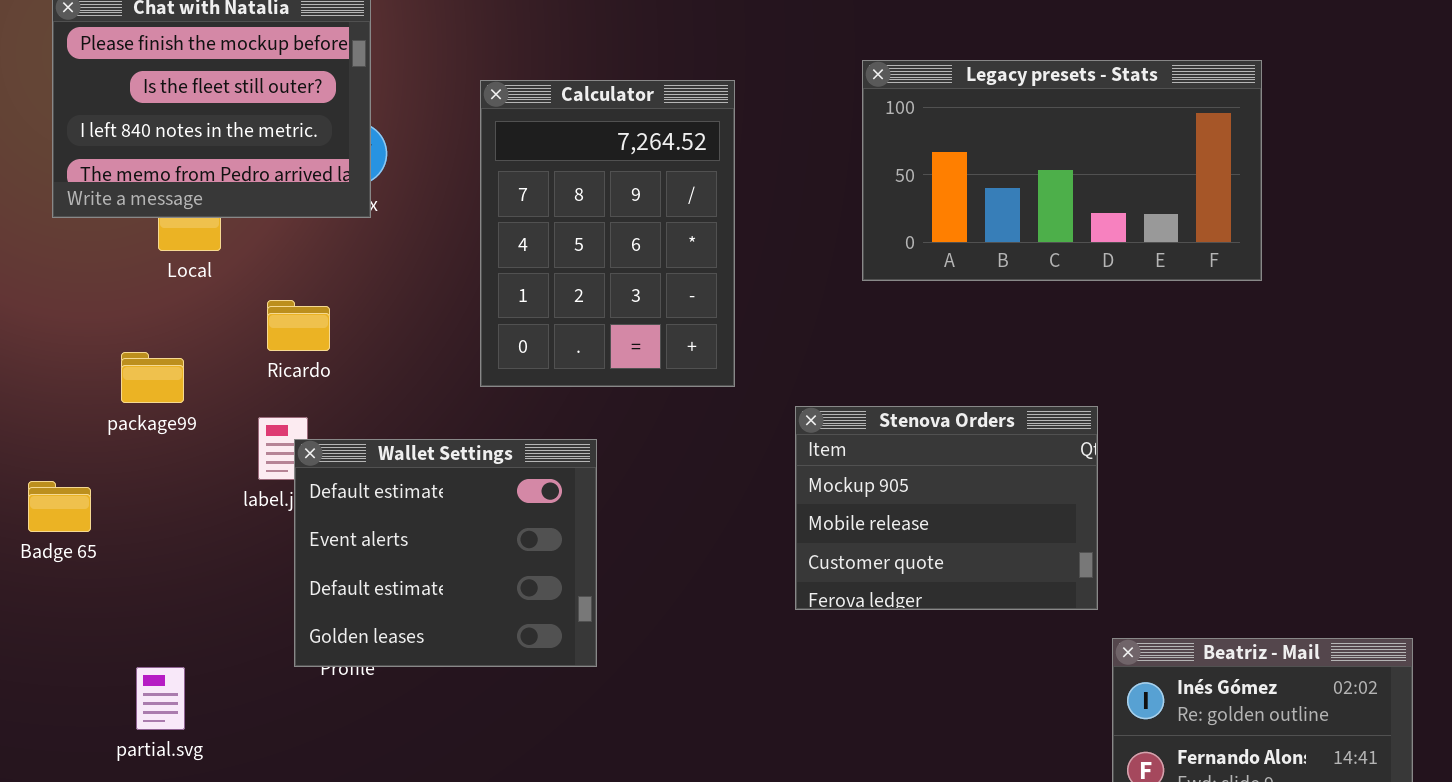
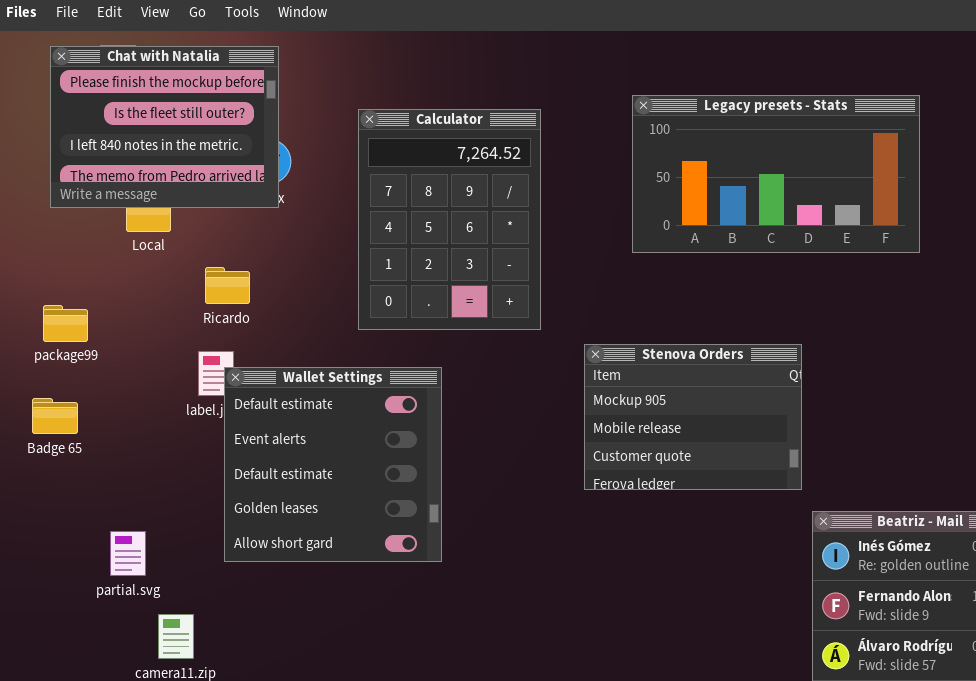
package99: [121,352,184,403] -> [43,305,88,342], moved
Wallet Settings: [294,439,597,667] -> [224,367,442,562], resized

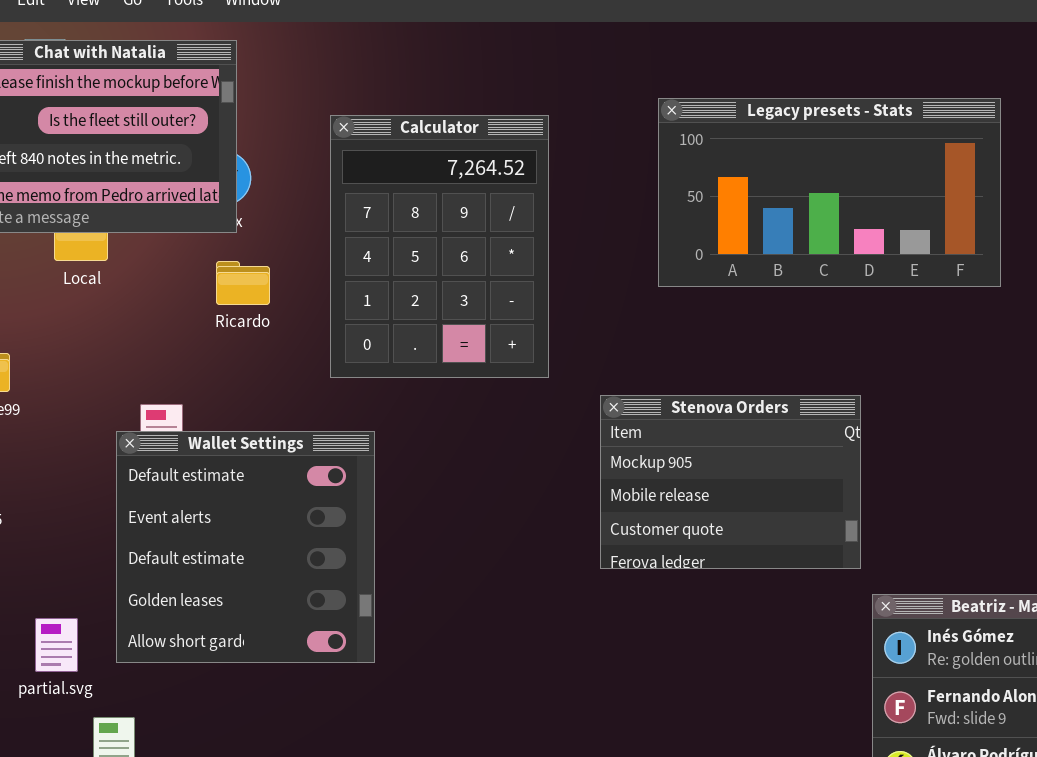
Ricardo: [205,267,250,304] -> [216,261,270,305], moved
Wallet Settings: [224,367,442,562] -> [116,431,375,663], moved

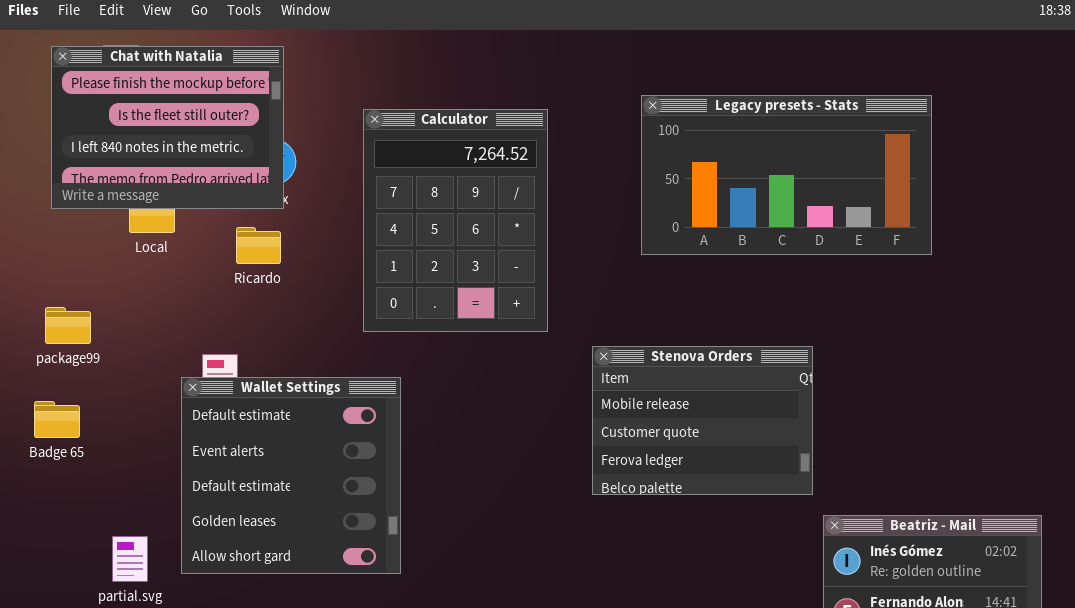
Ricardo: [216,261,270,305] -> [236,227,281,264], moved
Stenova Orders: [600,395,861,569] -> [592,346,813,495], scrolled down 1 row

